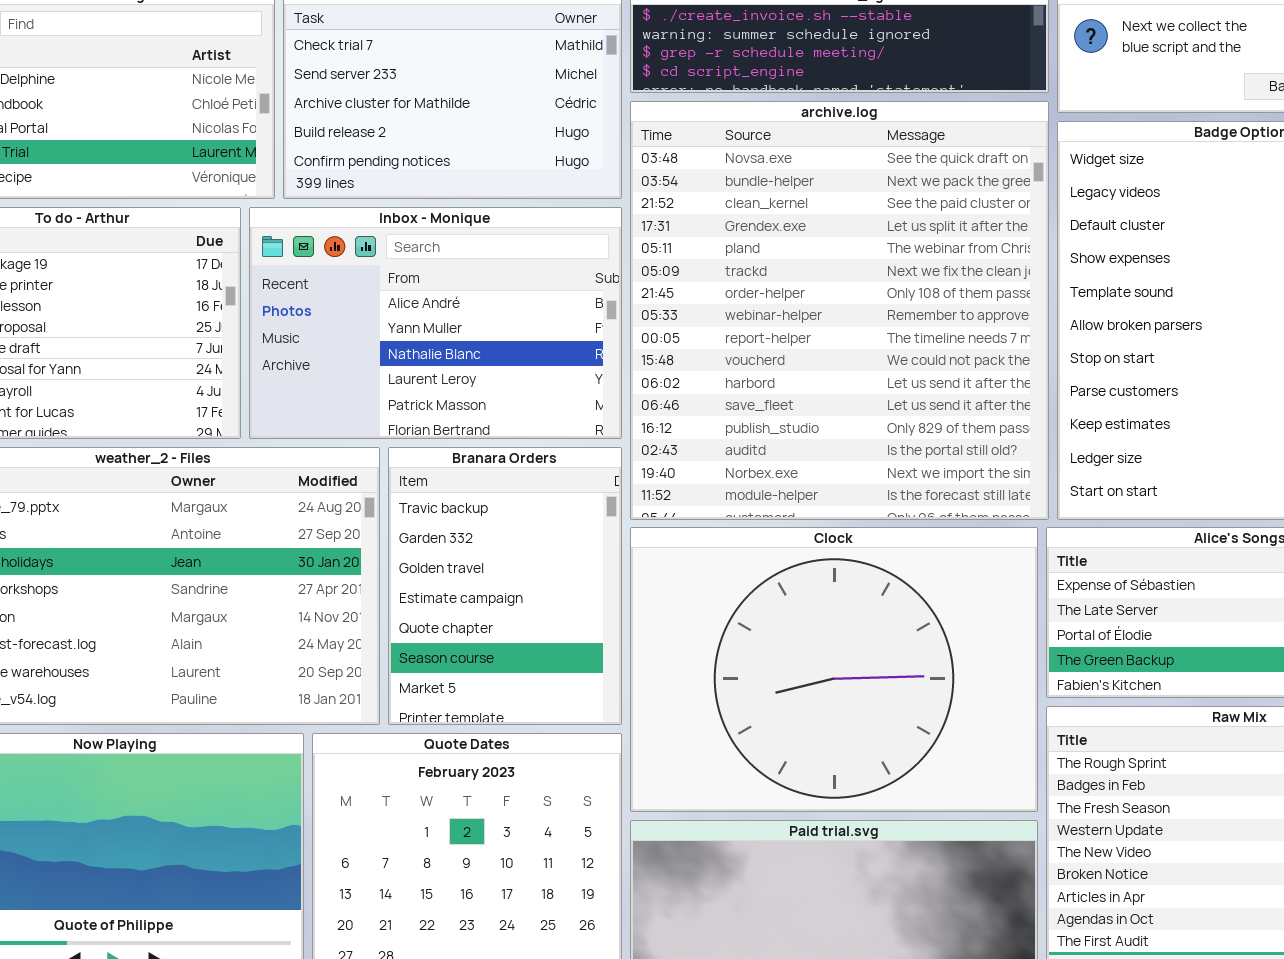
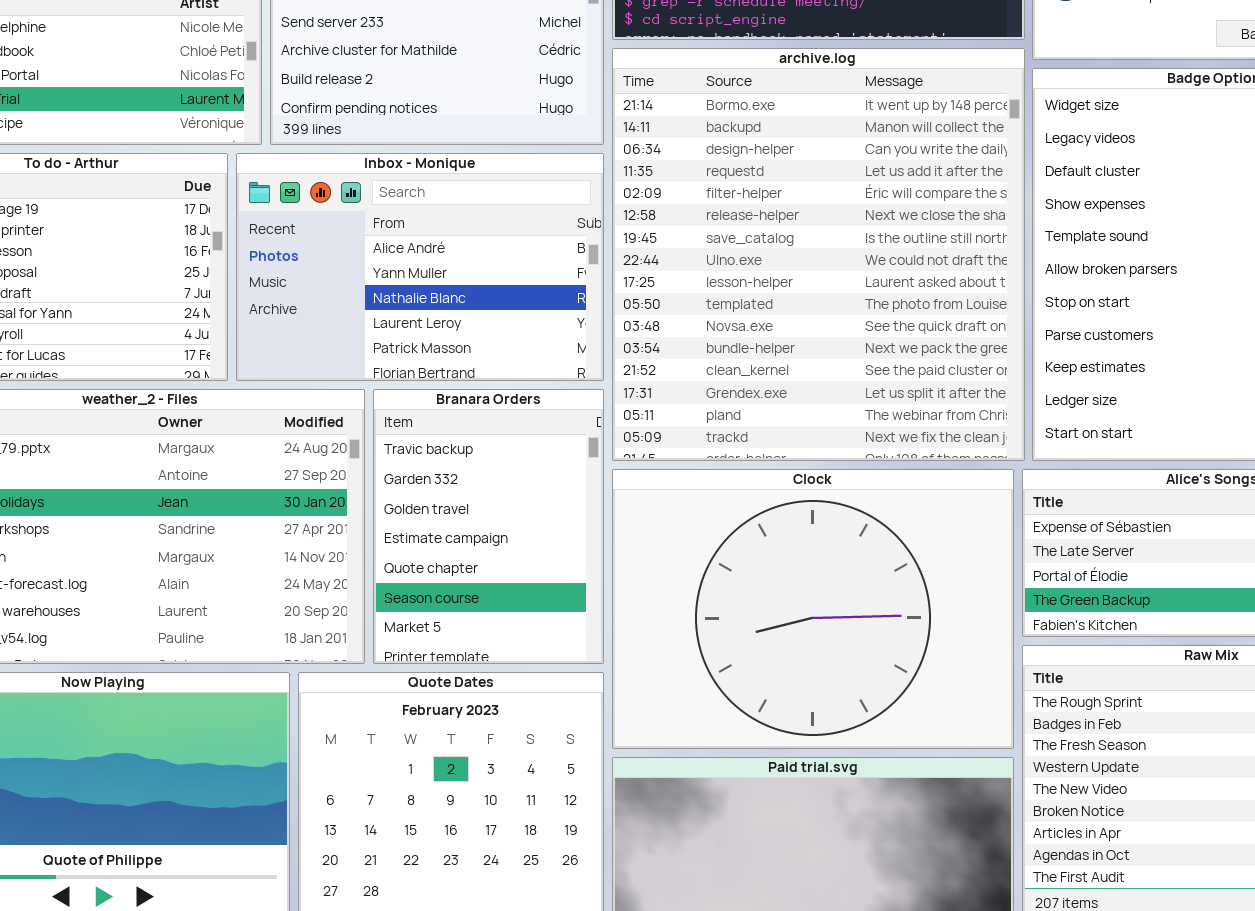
archive.log: [630,101,1049,520] -> [612,48,1025,461], scrolled up 10 rows

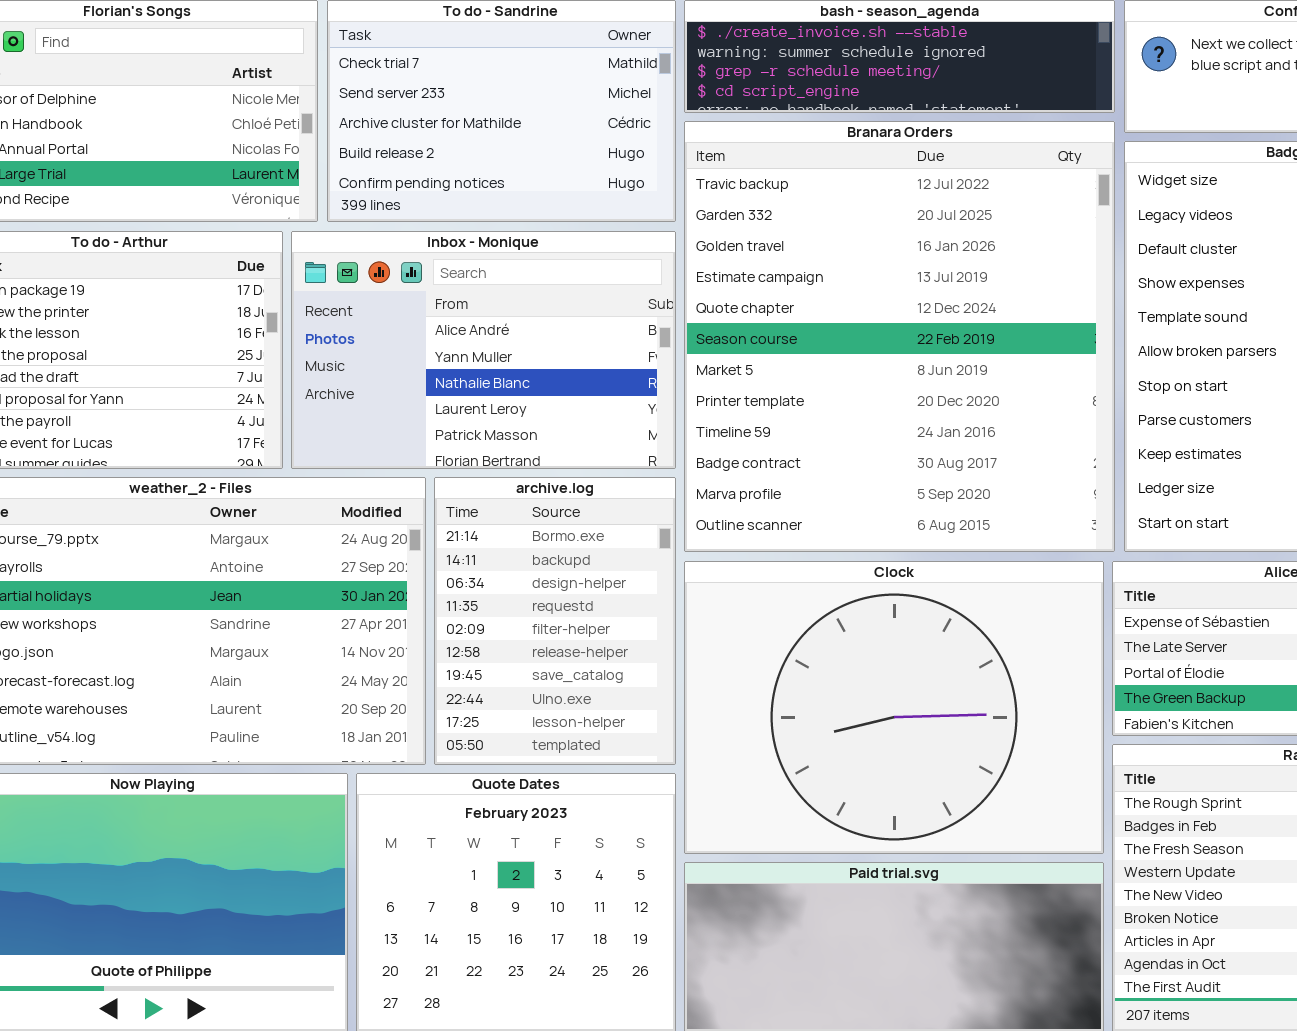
archive.log: [612,48,1025,461] -> [434,477,676,765], moved, resized
Branara Orders: [373,389,604,664] -> [684,121,1115,552], moved, resized

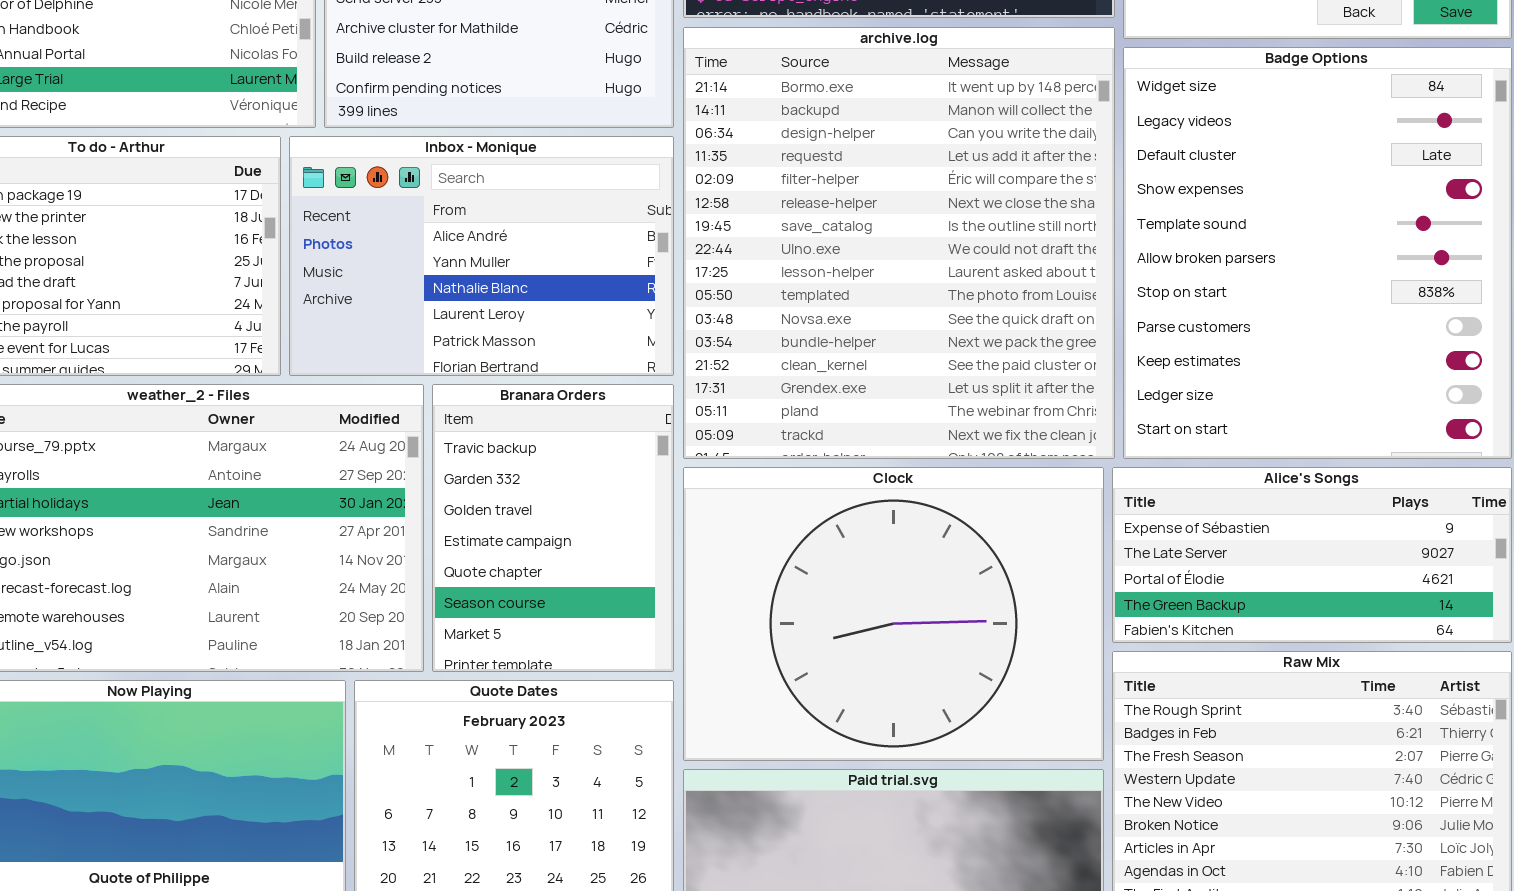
Branara Orders: [684,121,1115,552] -> [432,384,674,672], moved, resized
archive.log: [434,477,676,765] -> [683,27,1115,459], moved, resized

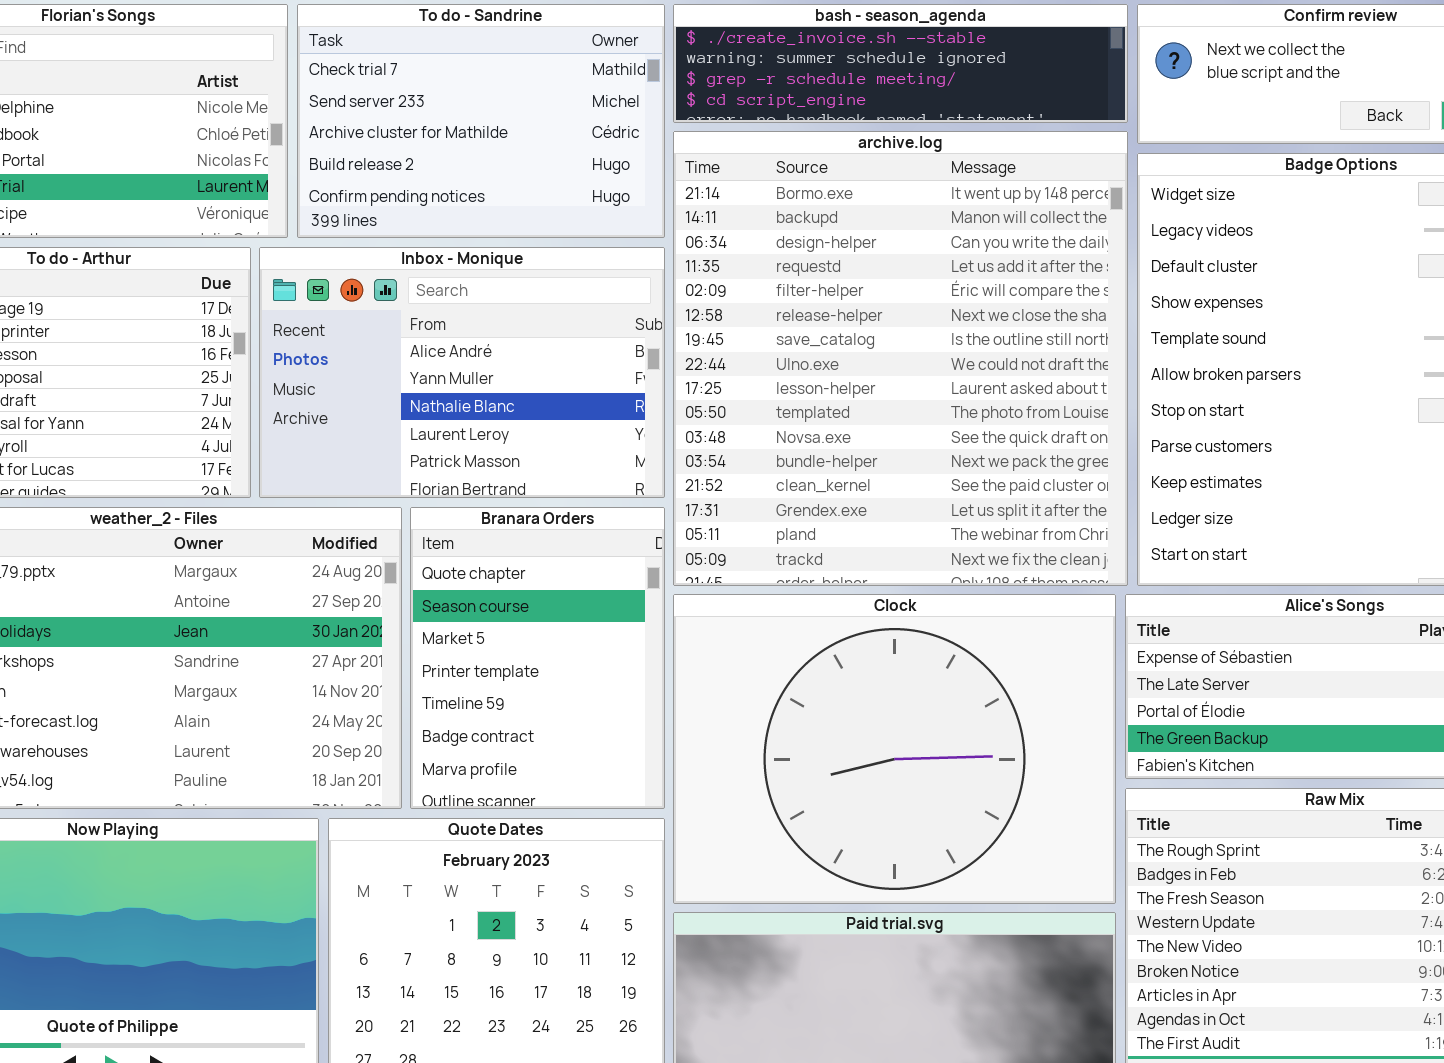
Branara Orders: [432,384,674,672] -> [410,507,665,809], scrolled down 4 rows

